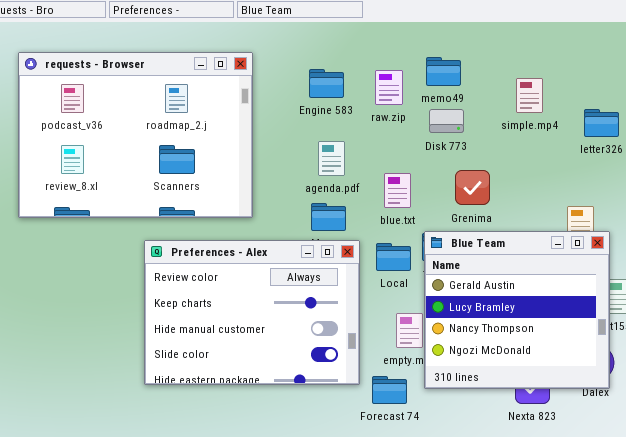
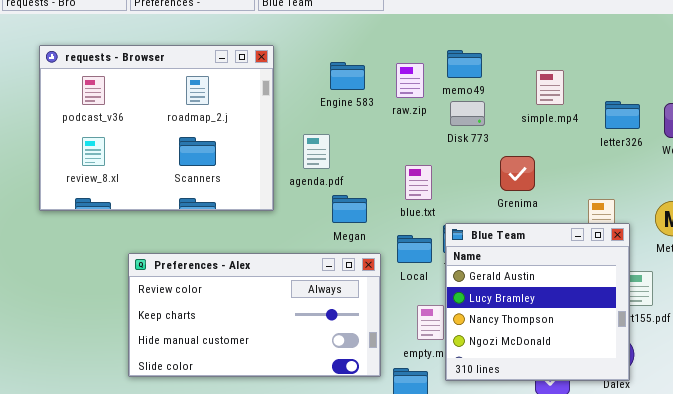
agenda.pdf: [318,141,345,176] -> [303,134,330,169], moved
Grenima: [455,170,490,205] -> [500,156,535,191], moved
Preferences - Alex: [144,240,360,385] -> [128,253,381,377], resized

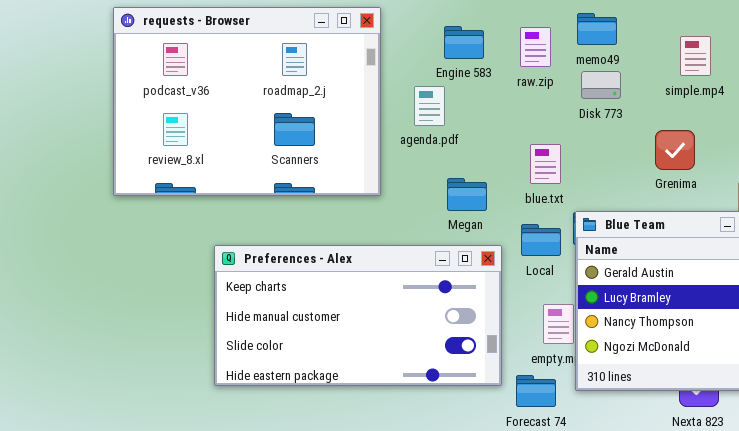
agenda.pdf: [303,134,330,169] -> [414,86,445,126], moved
Grenima: [500,156,535,191] -> [655,130,695,170], moved
Preferences - Alex: [128,253,381,377] -> [214,245,502,386], scrolled down 1 row

